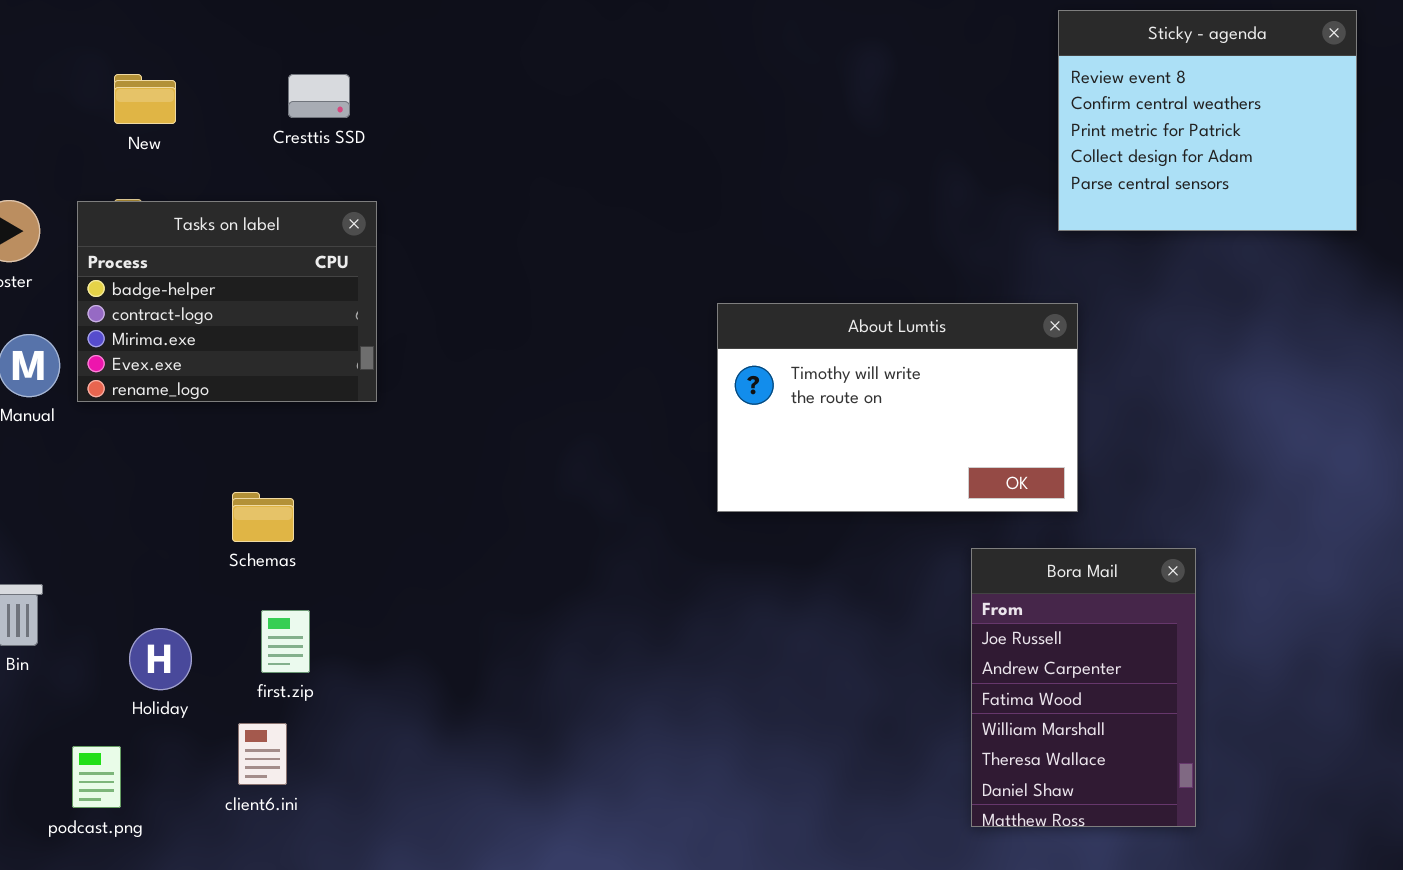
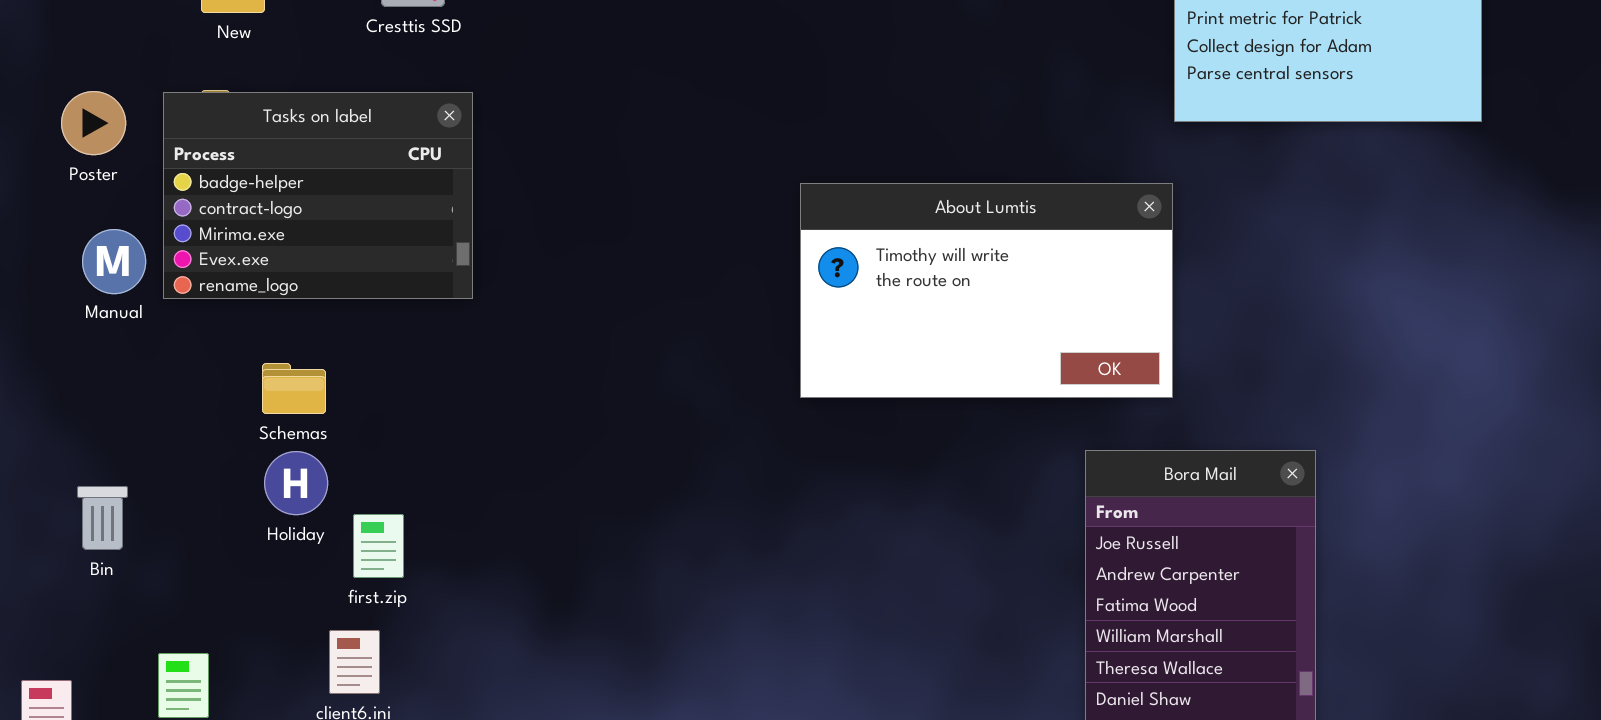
About Lumtis: [717,303,1078,512] -> [800,183,1173,398], moved
Schemas: [232,492,294,542] -> [262,363,326,414], moved
Holiday: [129,628,192,690] -> [264,451,328,515], moved

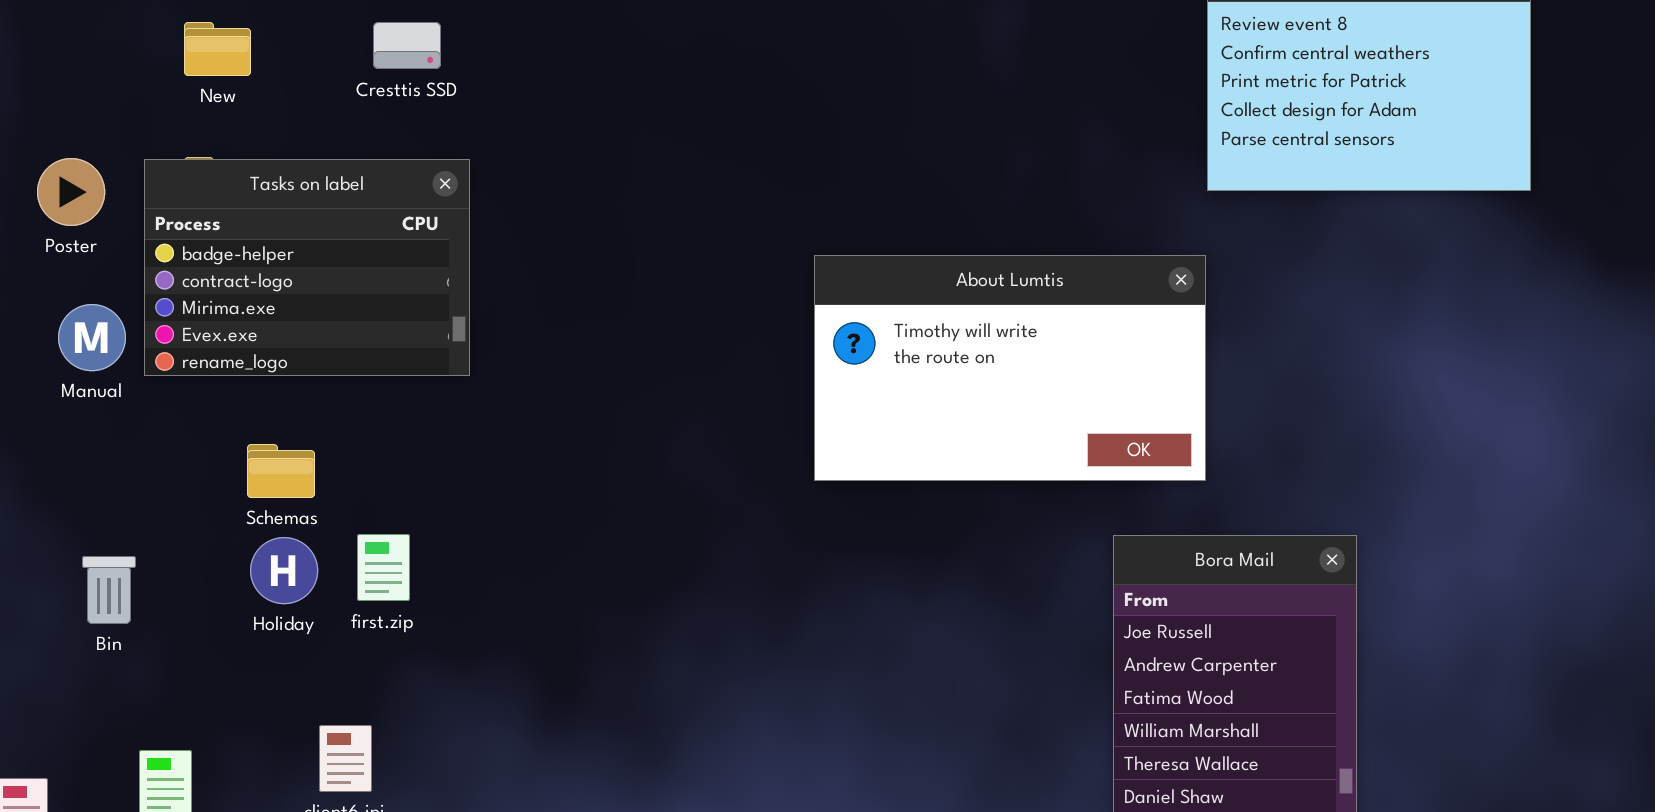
Bin: [77,486,128,550] -> [82,556,136,624], moved
first.zip: [353,514,404,578] -> [357,534,410,601], moved

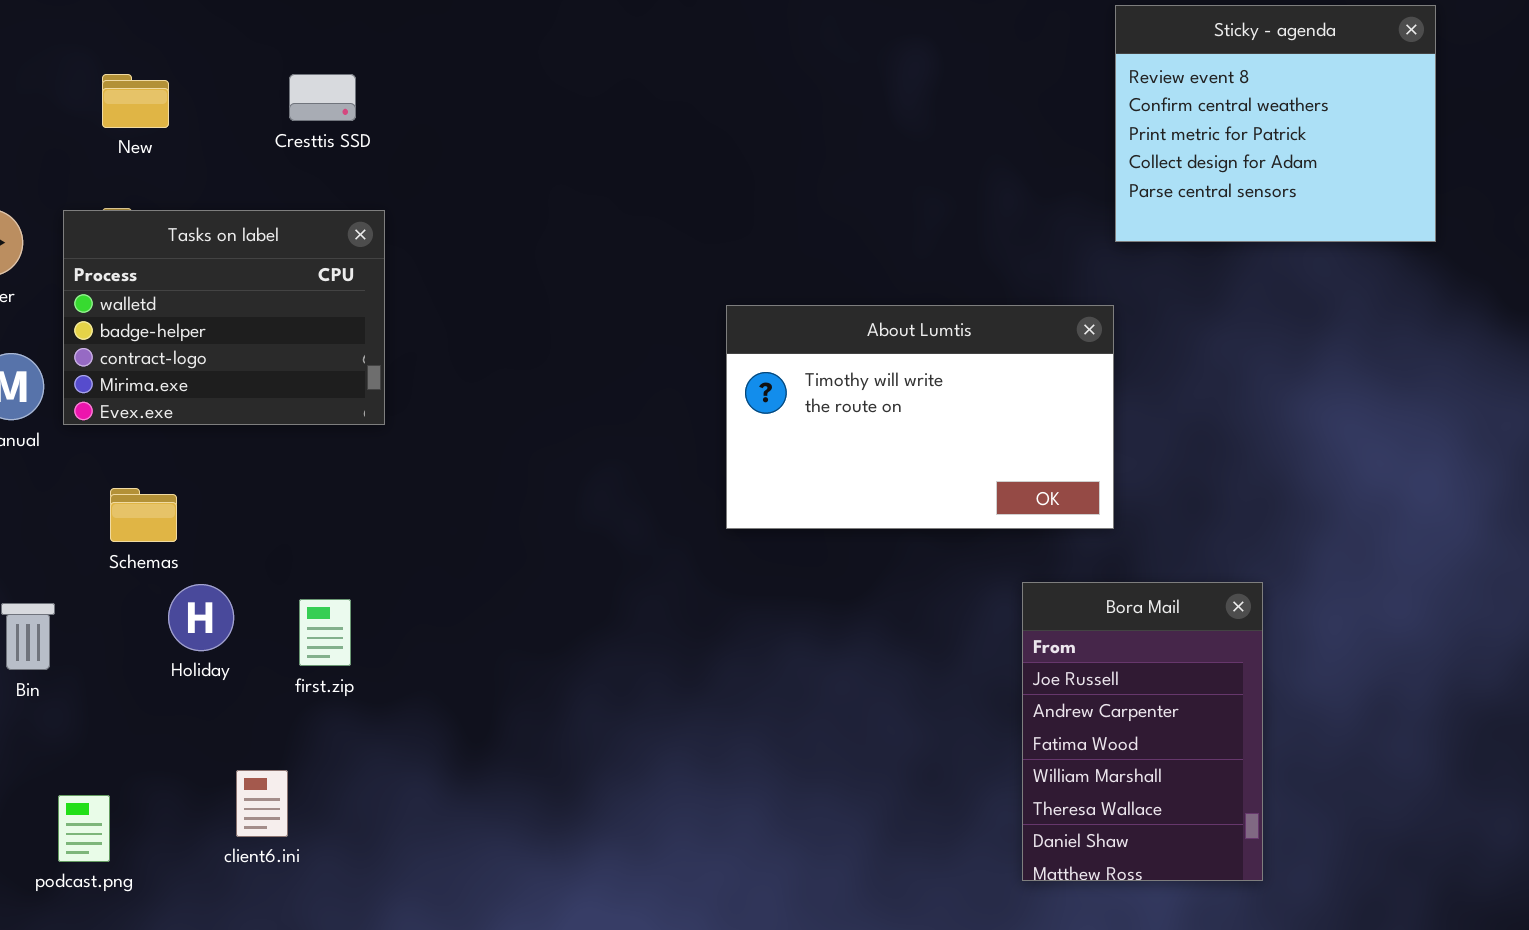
Tasks on label: [144,159,470,376] -> [63,210,385,425], scrolled up 1 row
Schemas: [247,444,315,498] -> [110,488,177,542], moved
first.zip: [357,534,410,601] -> [299,599,351,666], moved

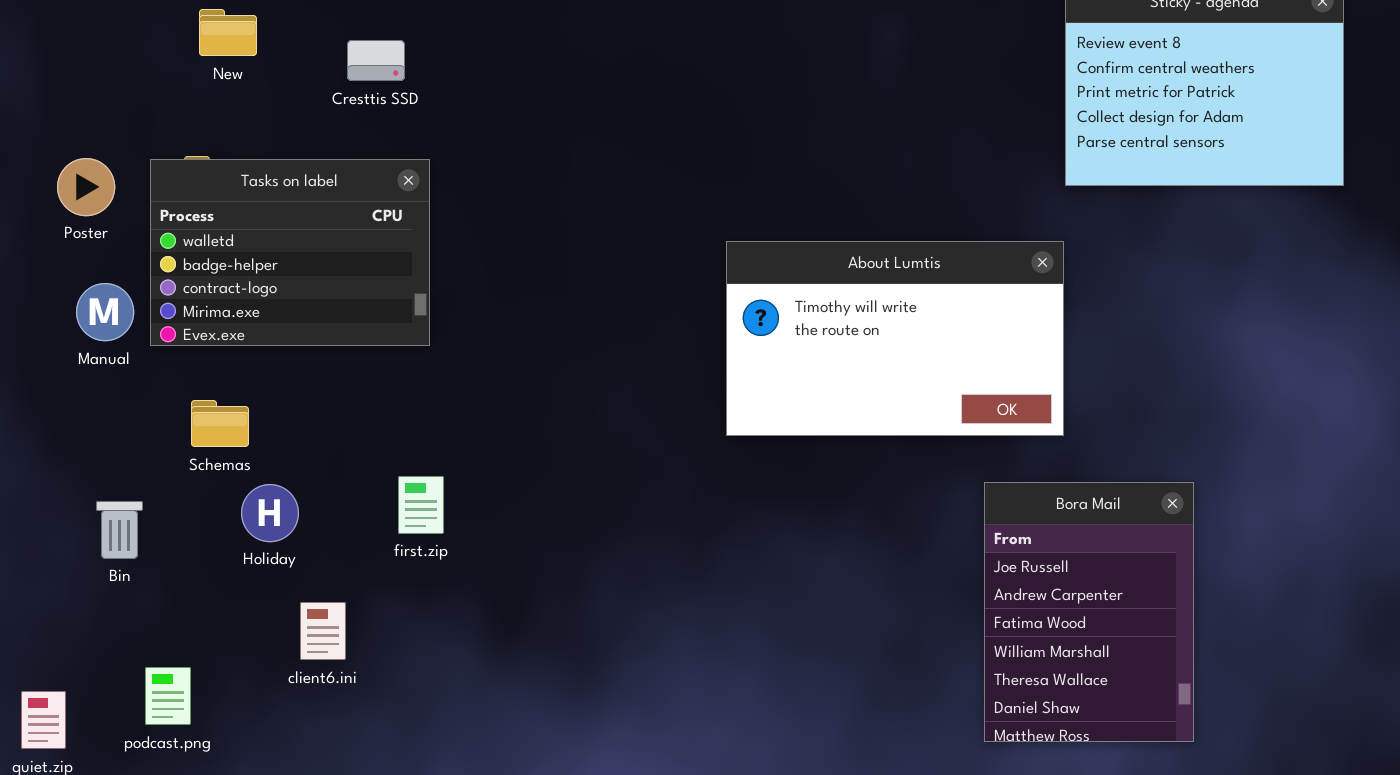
New: [102,74,169,128] -> [199,9,257,56], moved
first.zip: [299,599,351,666] -> [398,476,444,534], moved
client6.ini: [236,770,288,837] -> [300,602,346,660], moved

